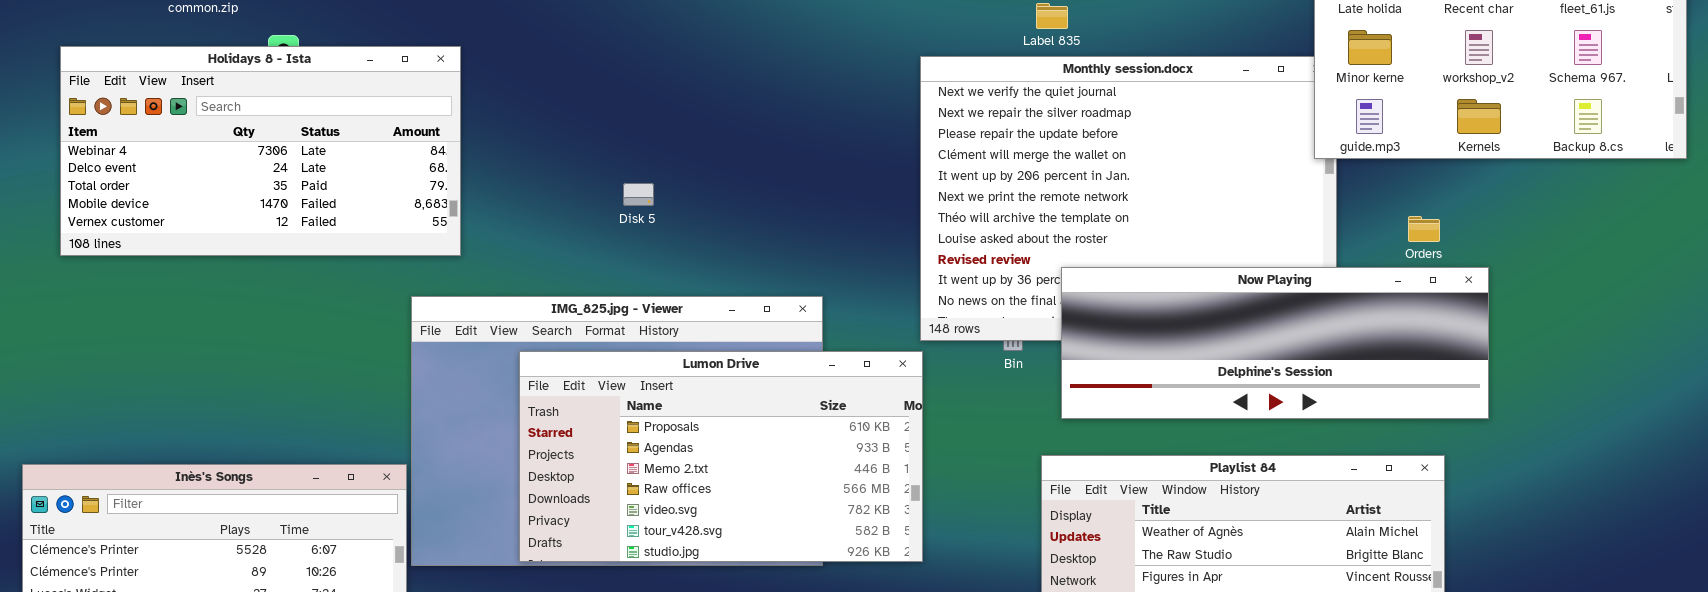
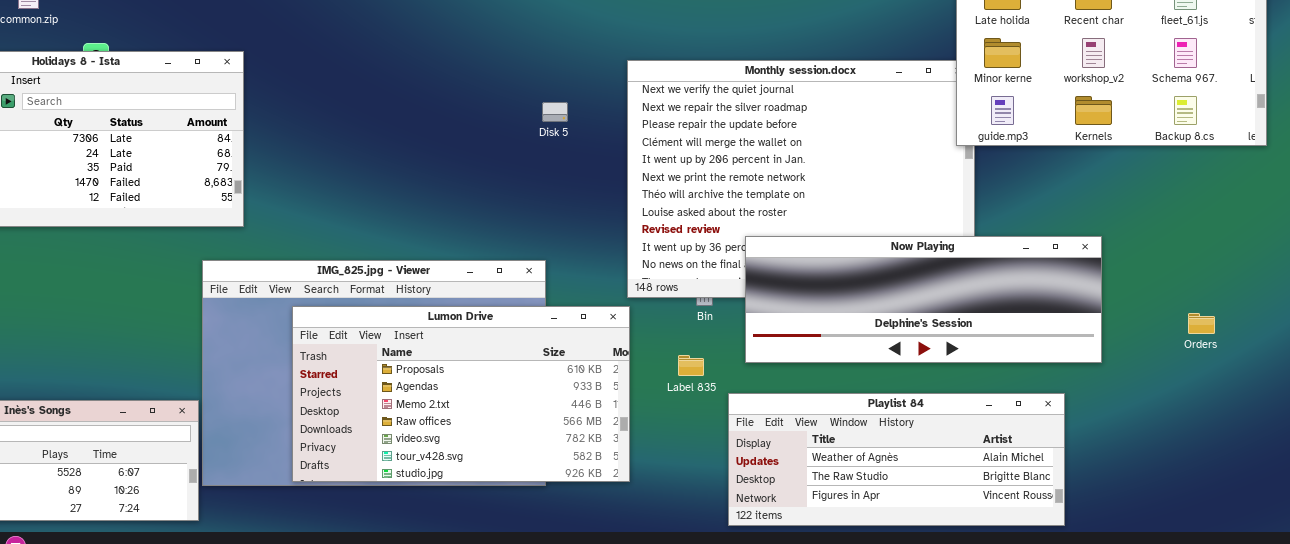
Label 835: [1036,3,1068,29] -> [678,355,704,376], moved
Disk 5: [623,183,654,206] -> [542,102,568,122], moved
Orders: [1408,216,1440,242] -> [1188,313,1215,334], moved

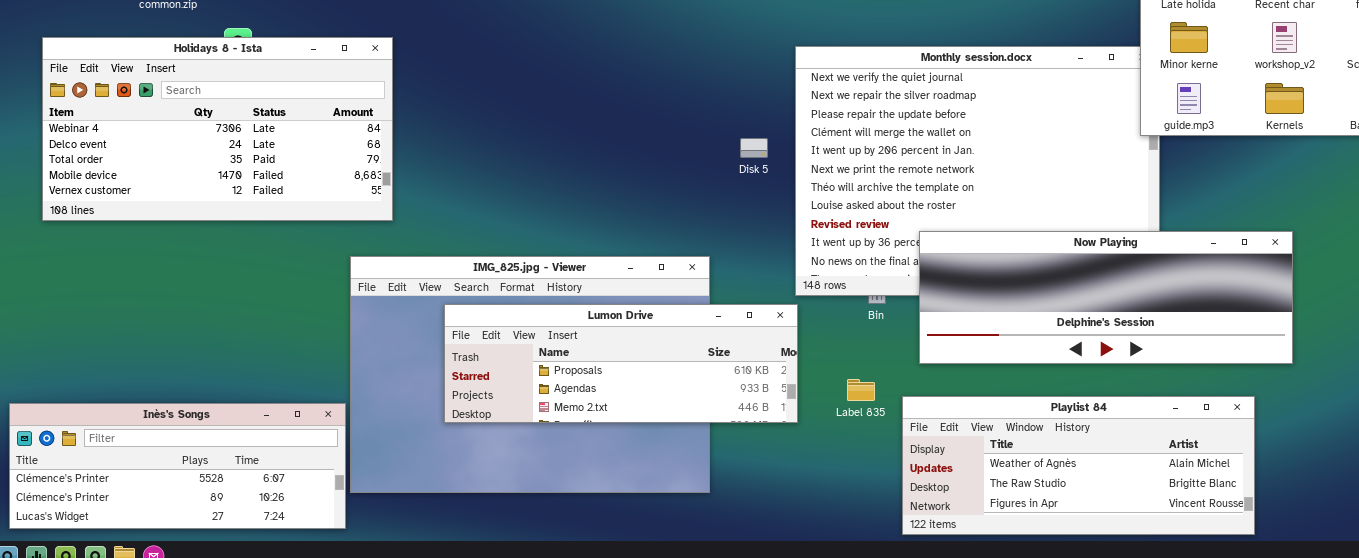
Disk 5: [542,102,568,122] -> [740,138,768,158], moved
Lumon Drive: [292,306,630,482] -> [444,304,798,423], resized
Label 835: [678,355,704,376] -> [847,379,875,401], moved

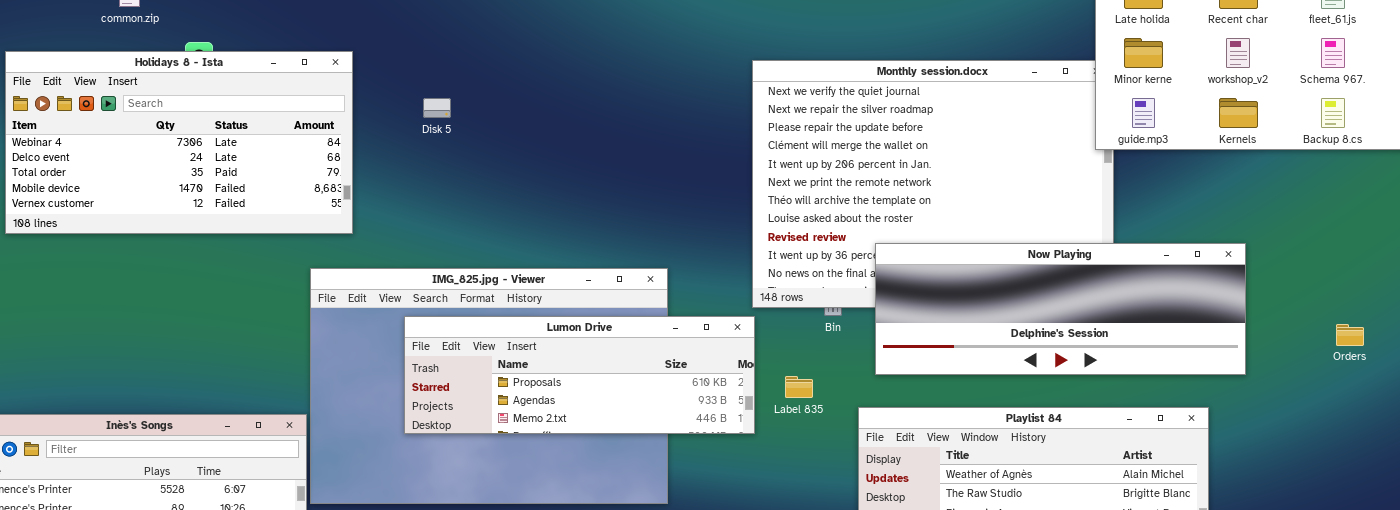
Disk 5: [740,138,768,158] -> [423,98,451,118], moved
Label 835: [847,379,875,401] -> [785,376,813,398], moved

